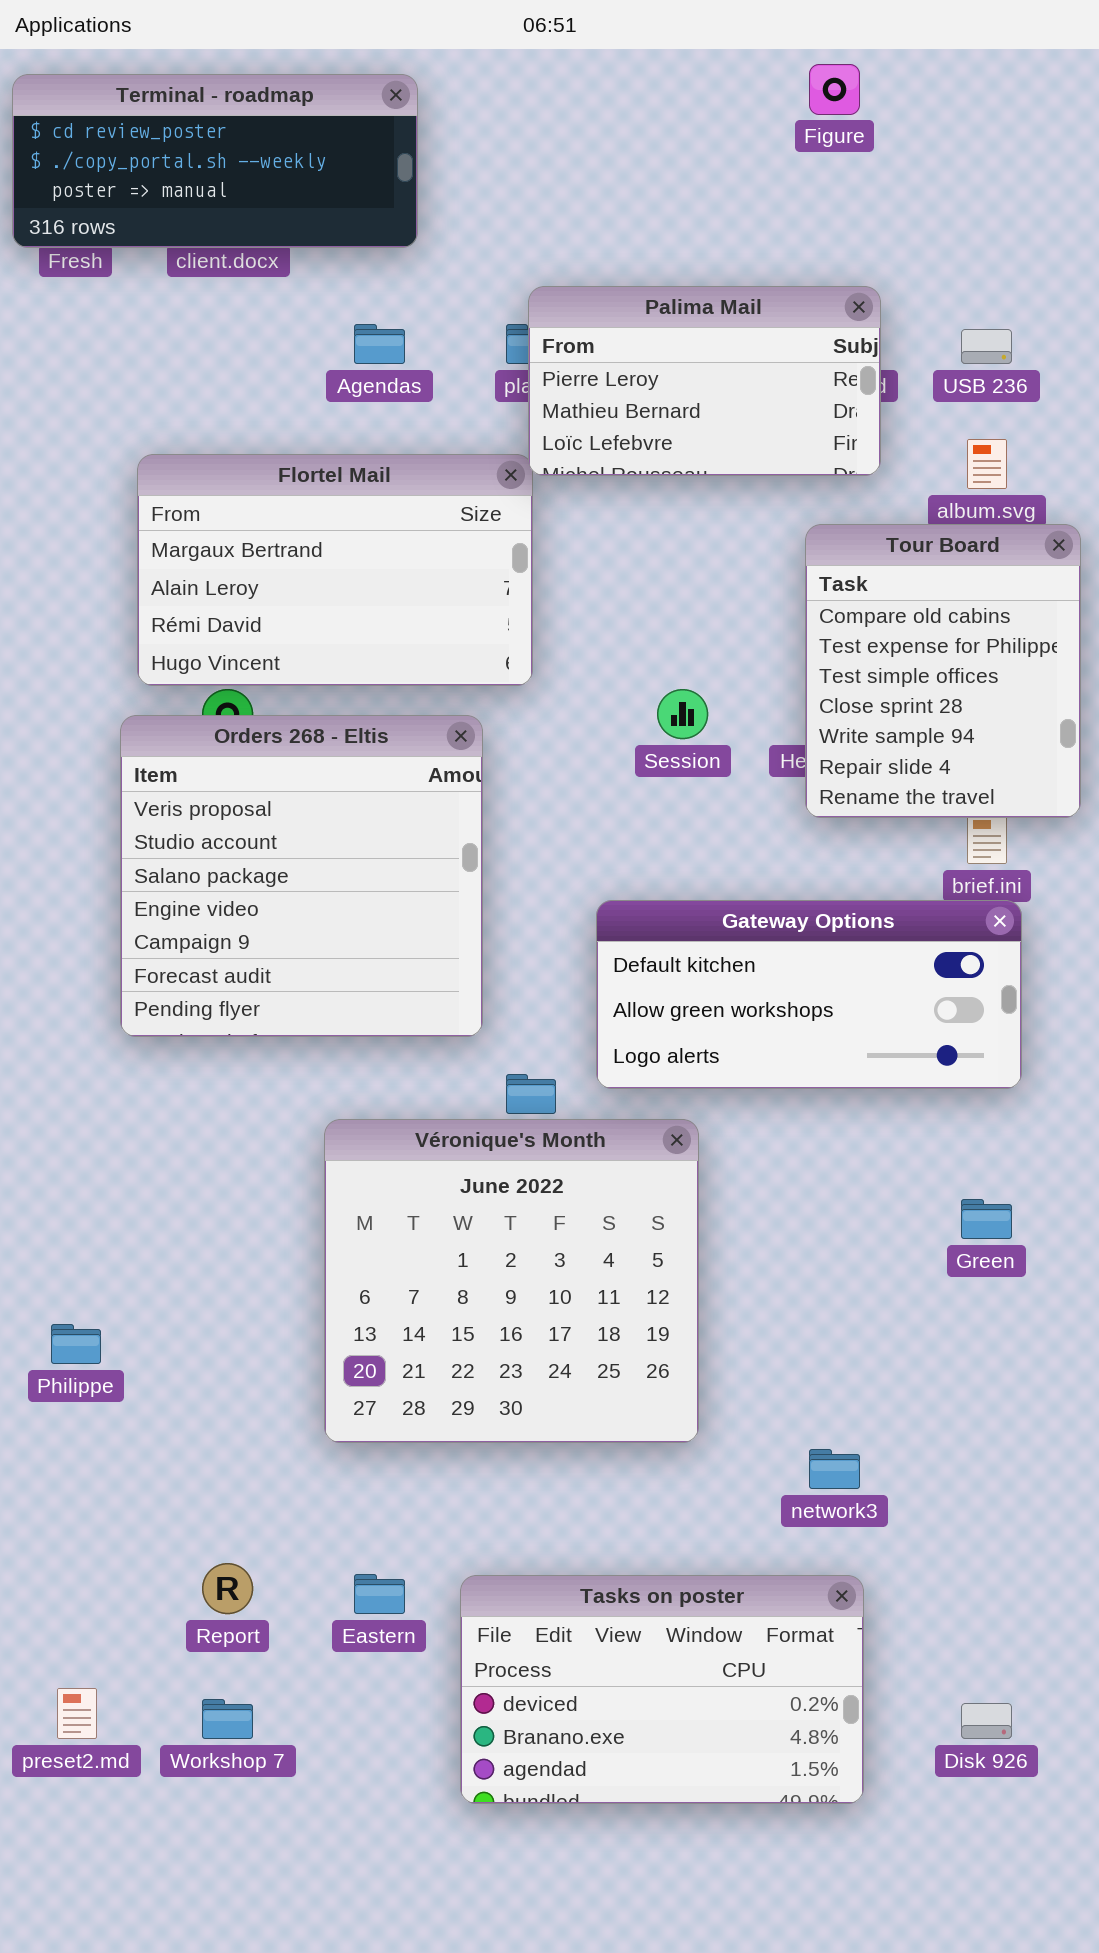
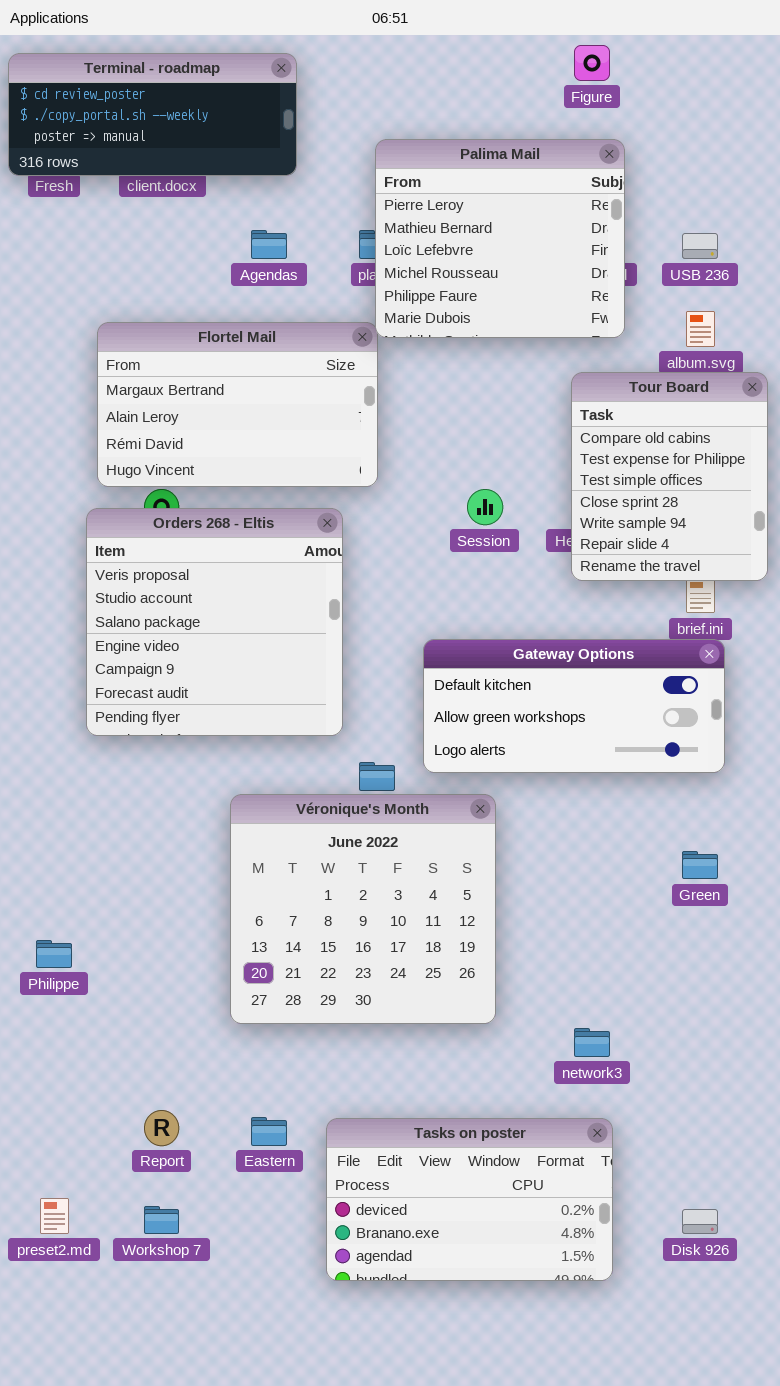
Palima Mail: [528,286,881,476] -> [375,139,625,338], resized

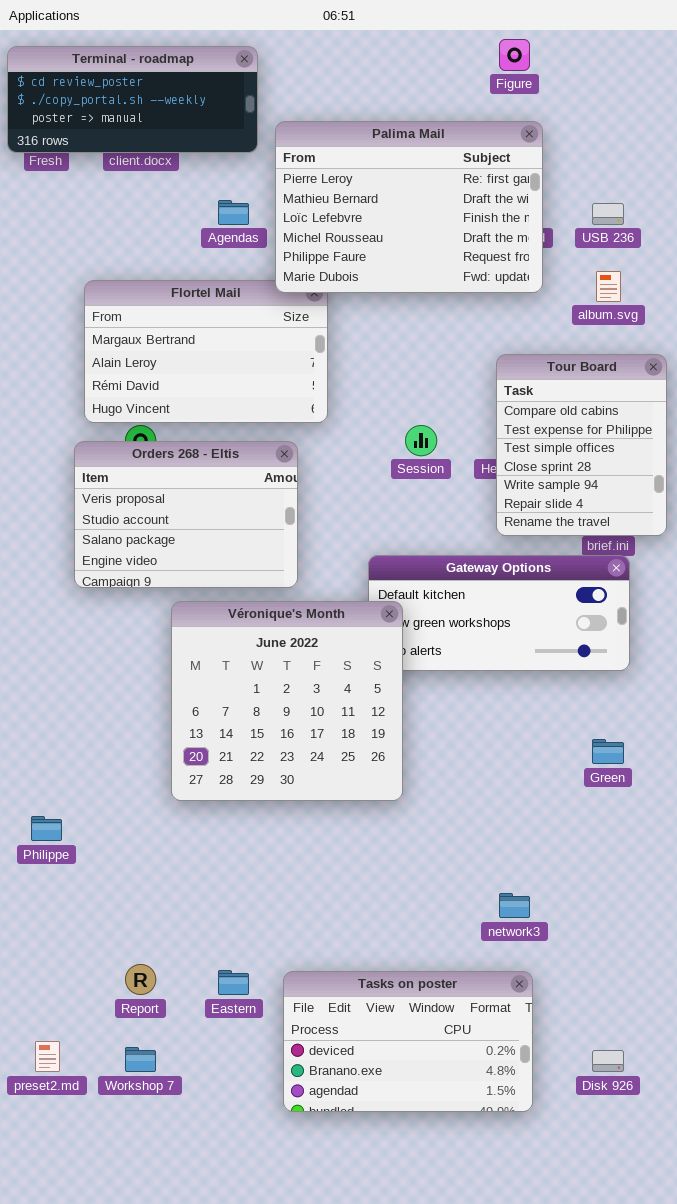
Palima Mail: [375,139,625,338] -> [275,121,543,293], resized
Tour Board: [571,372,768,581] -> [496,354,667,536], moved
Orders 268 - Eltis: [86,508,343,736] -> [74,441,298,588], resized
Véronique's Month: [230,794,496,1024] -> [171,601,403,801], moved

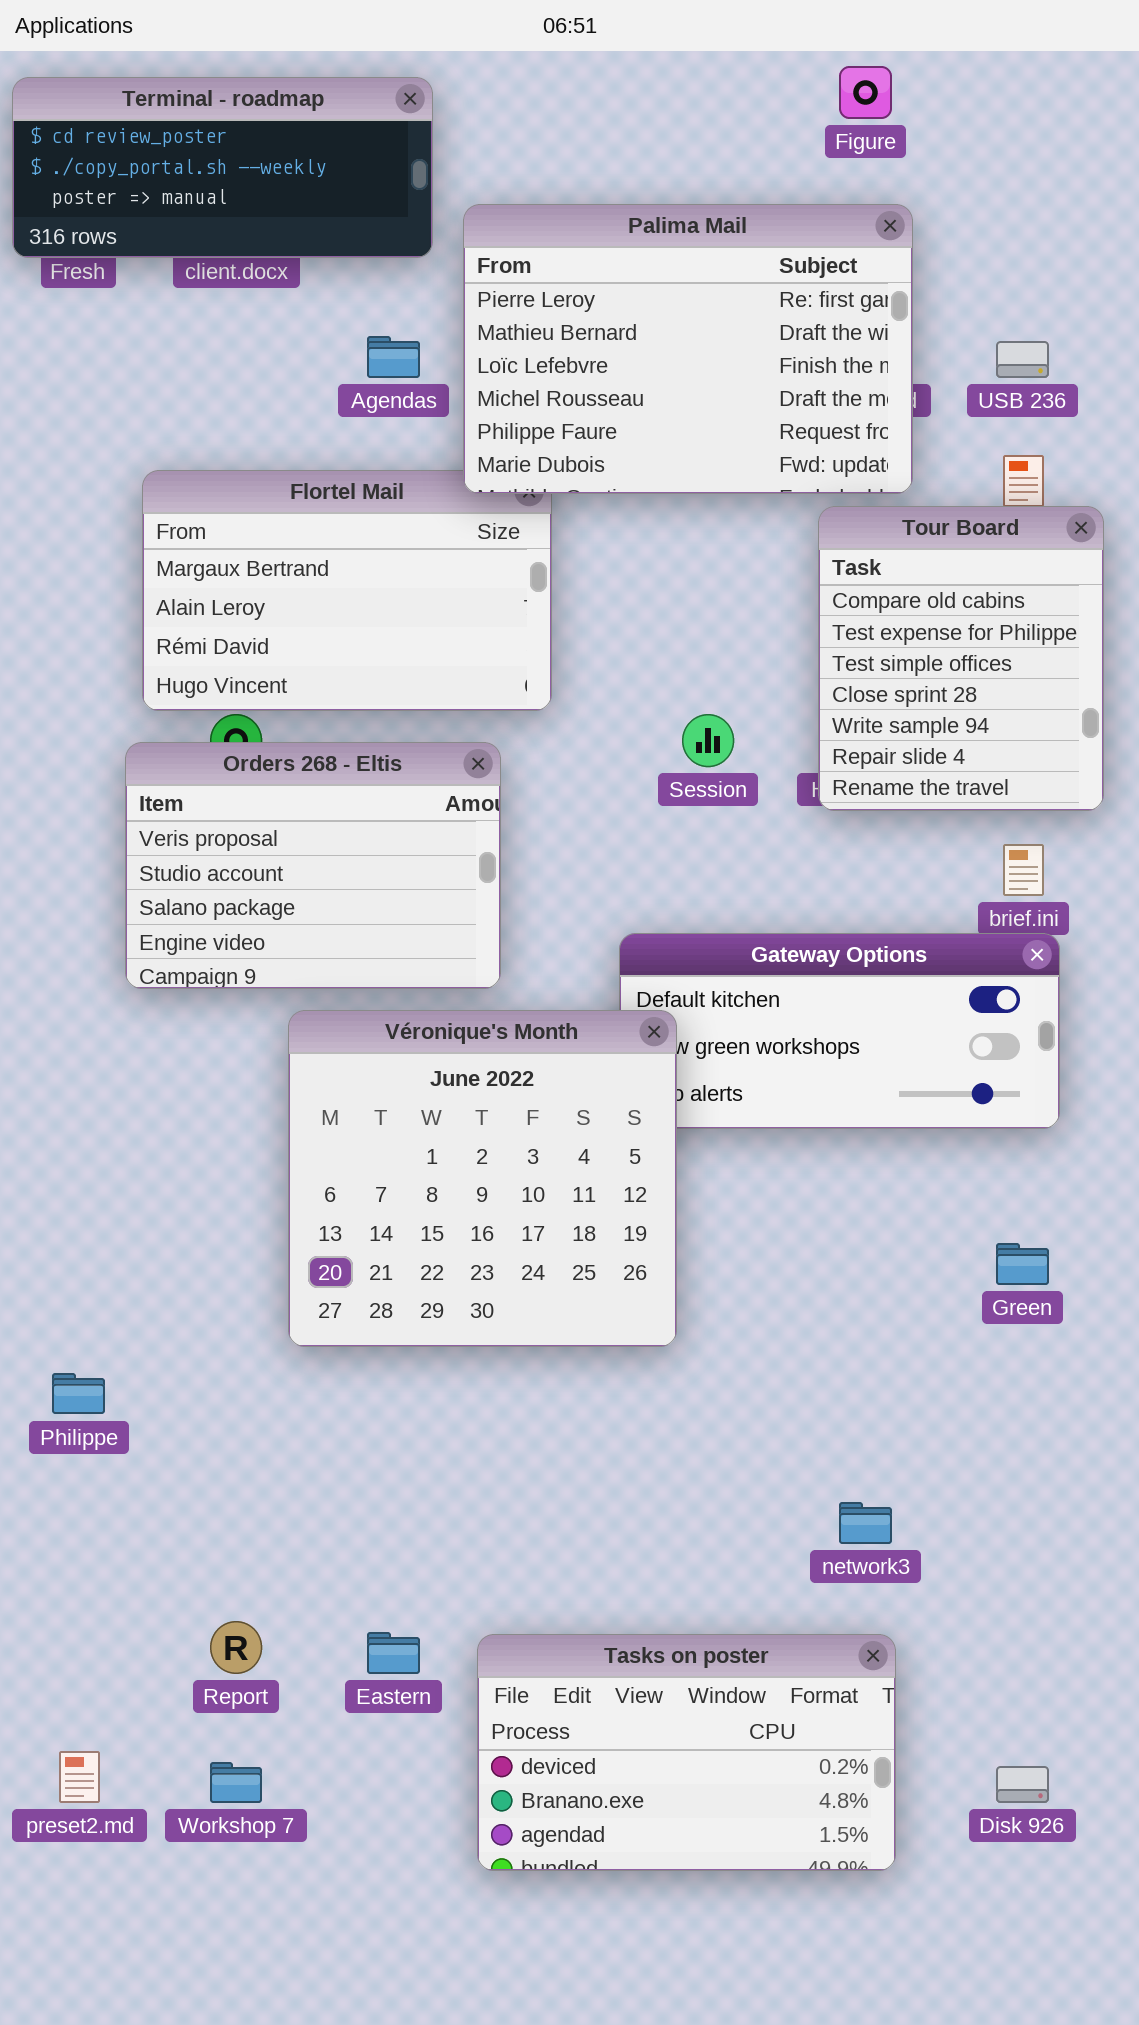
Tour Board: [496,354,667,536] -> [818,506,1104,811], moved

